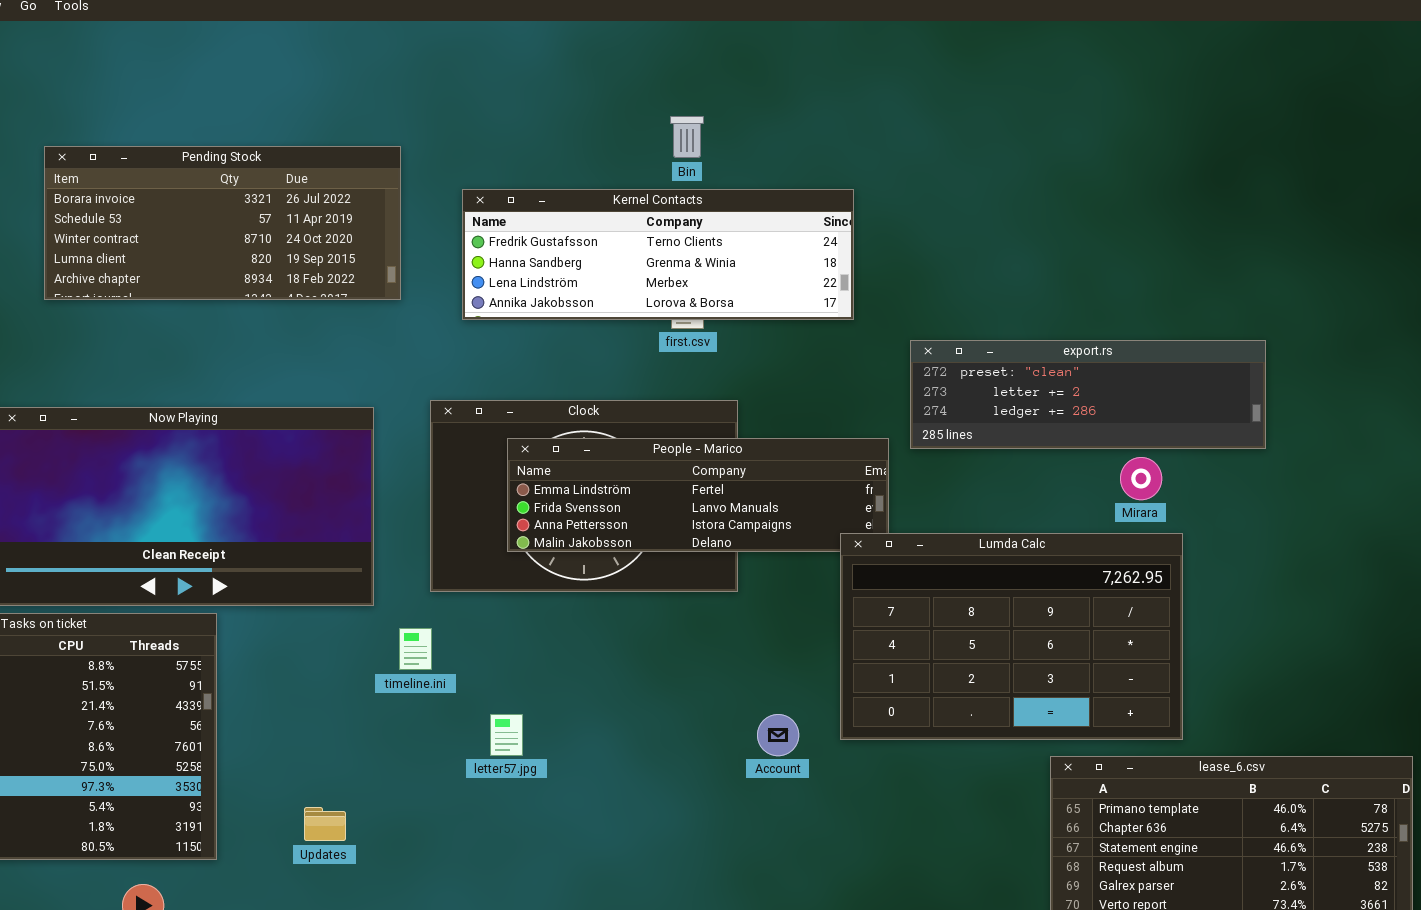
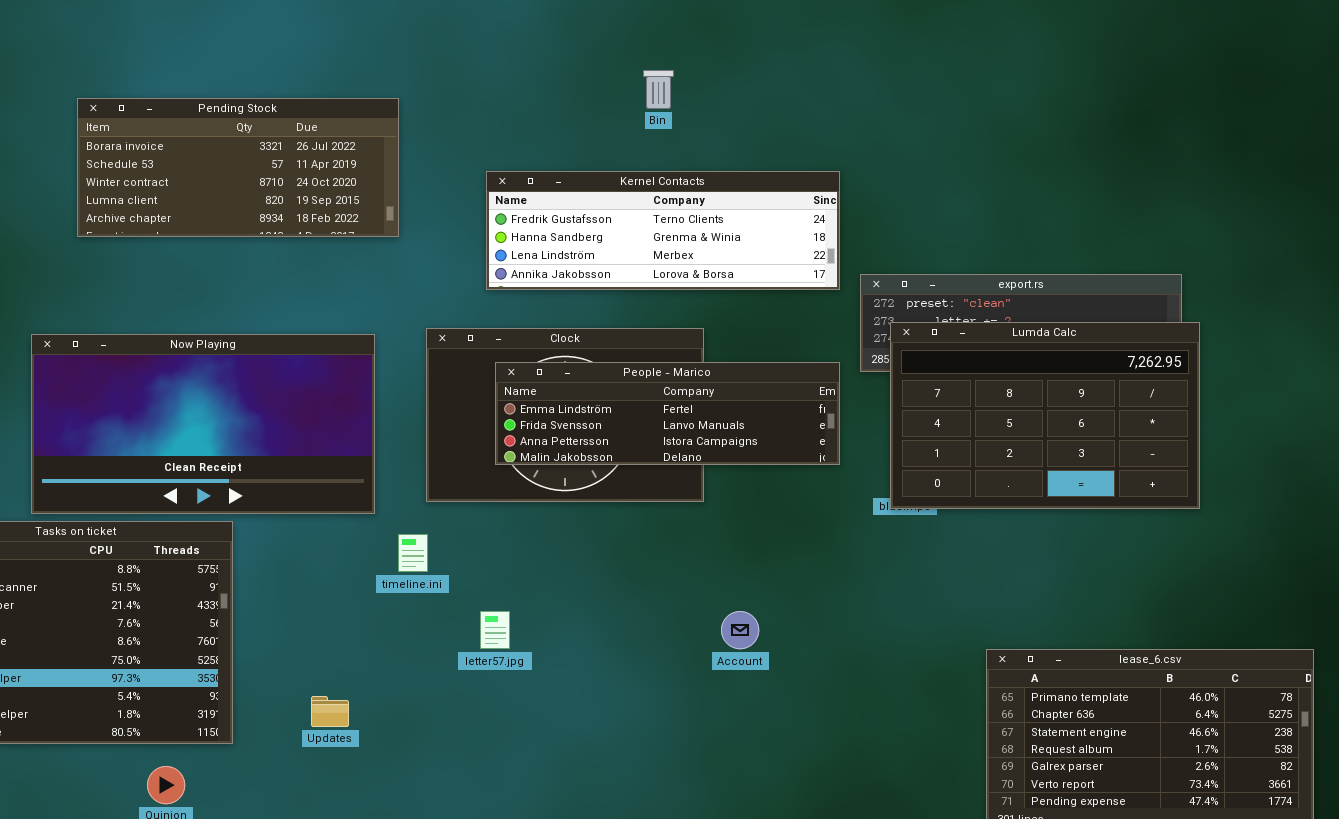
Kernel Contacts: [462,189,854,320] -> [486,171,840,290], moved
Lumda Calc: [840,533,1183,740] -> [890,322,1200,509], moved

